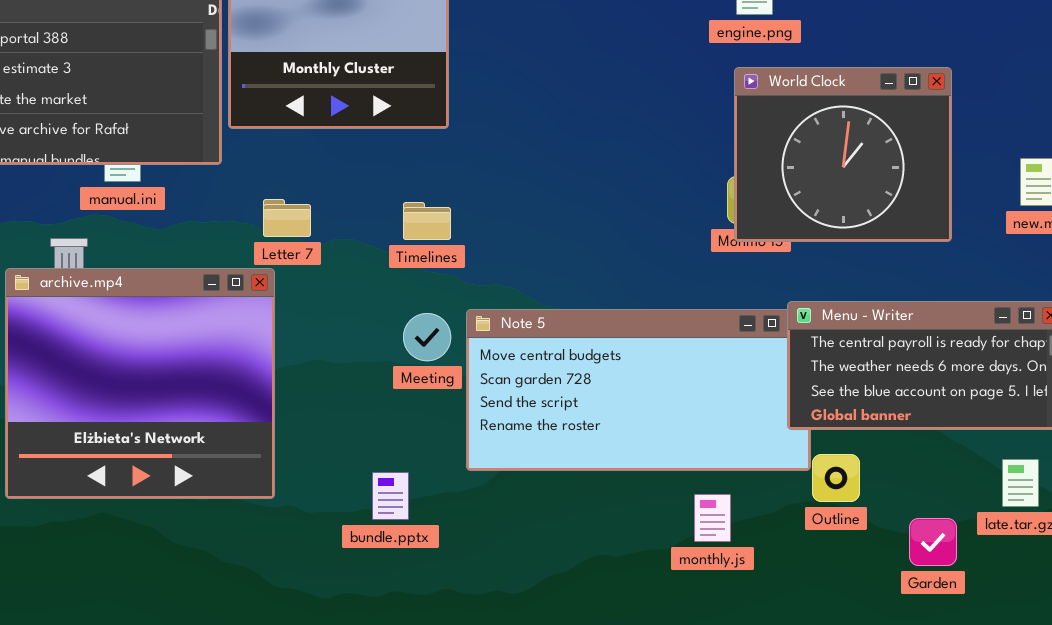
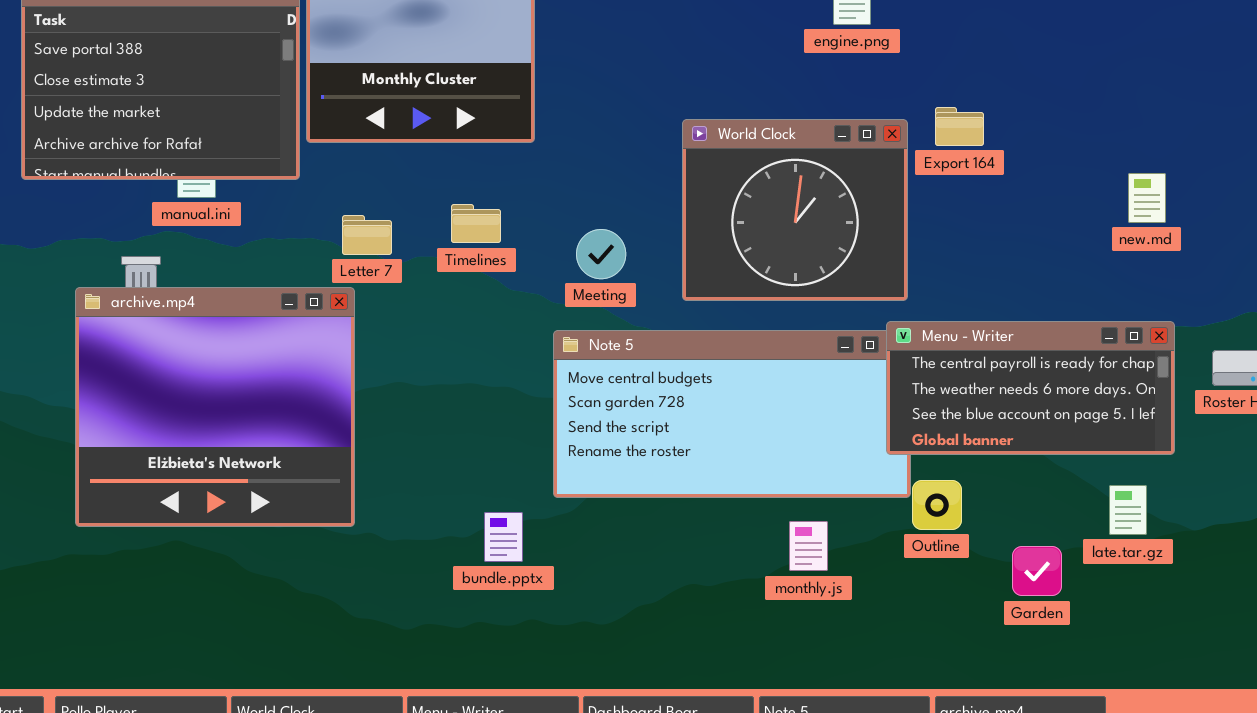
World Clock: [734,67,952,242] -> [682,119,908,301], moved
Timelines: [403,202,451,240] -> [451,204,501,243], moved
Meeting: [403,313,451,361] -> [576,229,626,279], moved
bundle.pptx: [372,472,409,520] -> [484,512,523,562], moved

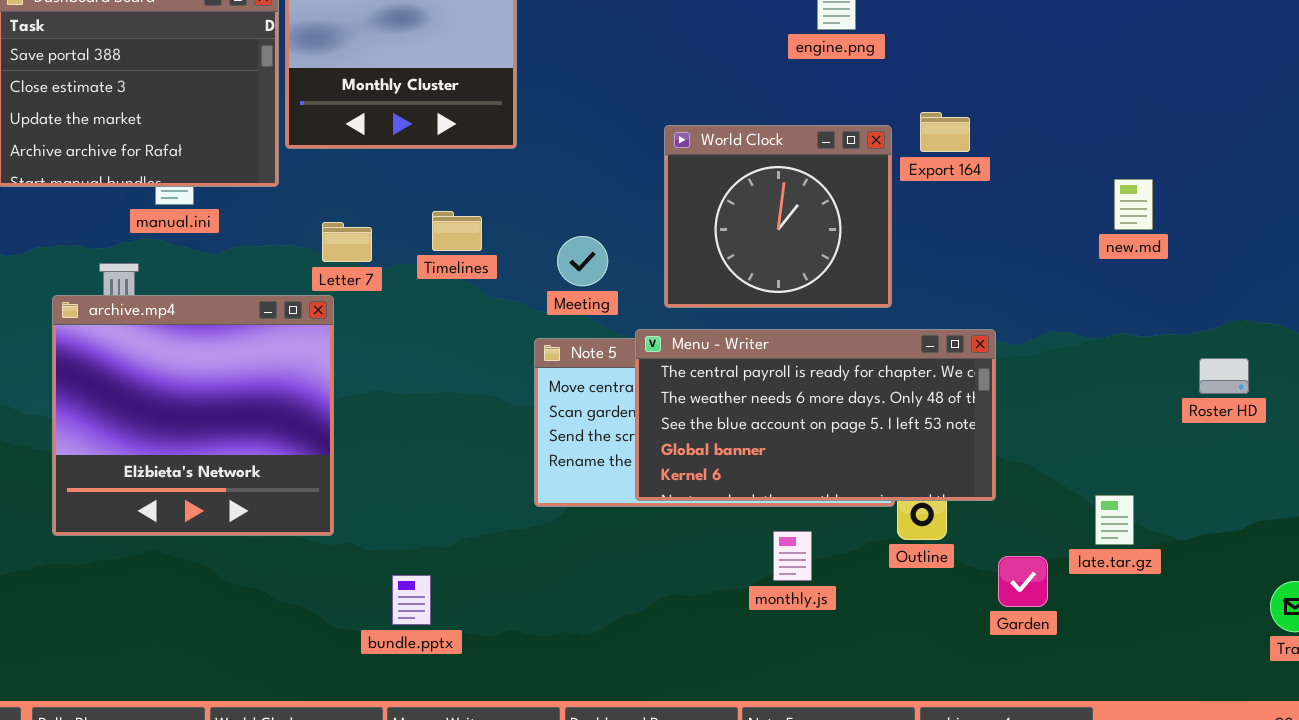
Menu - Writer: [886,321,1175,455] -> [635,329,996,501], moved, resized
bundle.pptx: [484,512,523,562] -> [392,575,431,625], moved

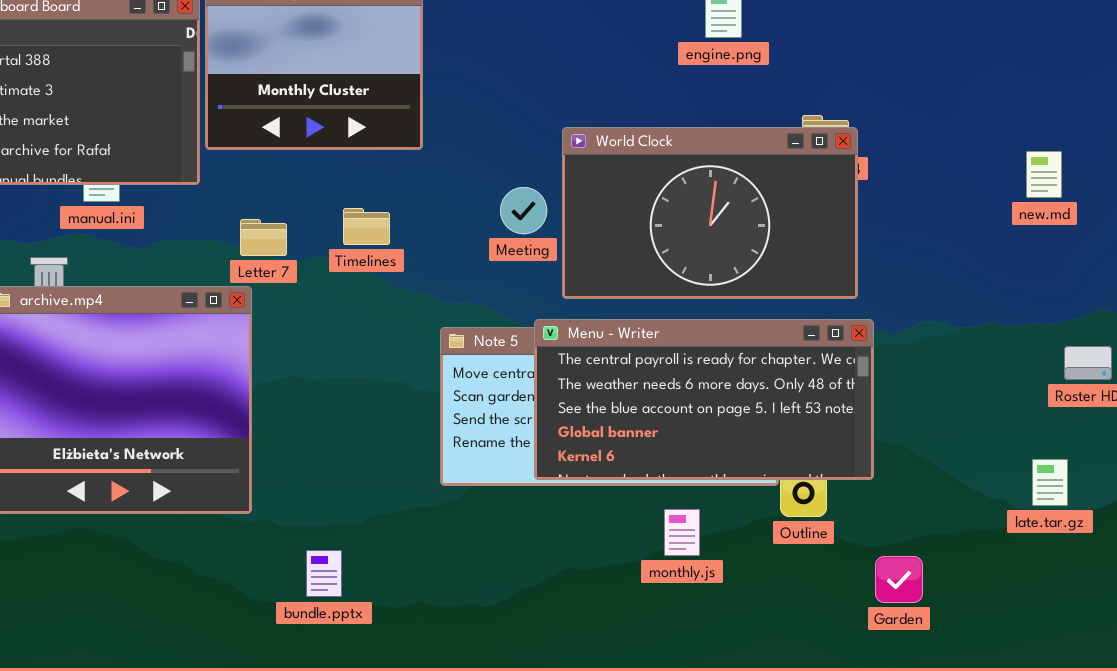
World Clock: [664,125,892,308] -> [562,127,858,299], resized
new.md: [1114,179,1153,230] -> [1026,151,1062,198], moved
Meeting: [557,236,608,286] -> [500,187,547,234], moved
late.tar.gz: [1095,495,1134,545] -> [1032,459,1068,506], moved
Garden: [998,556,1048,607] -> [875,556,923,603], moved

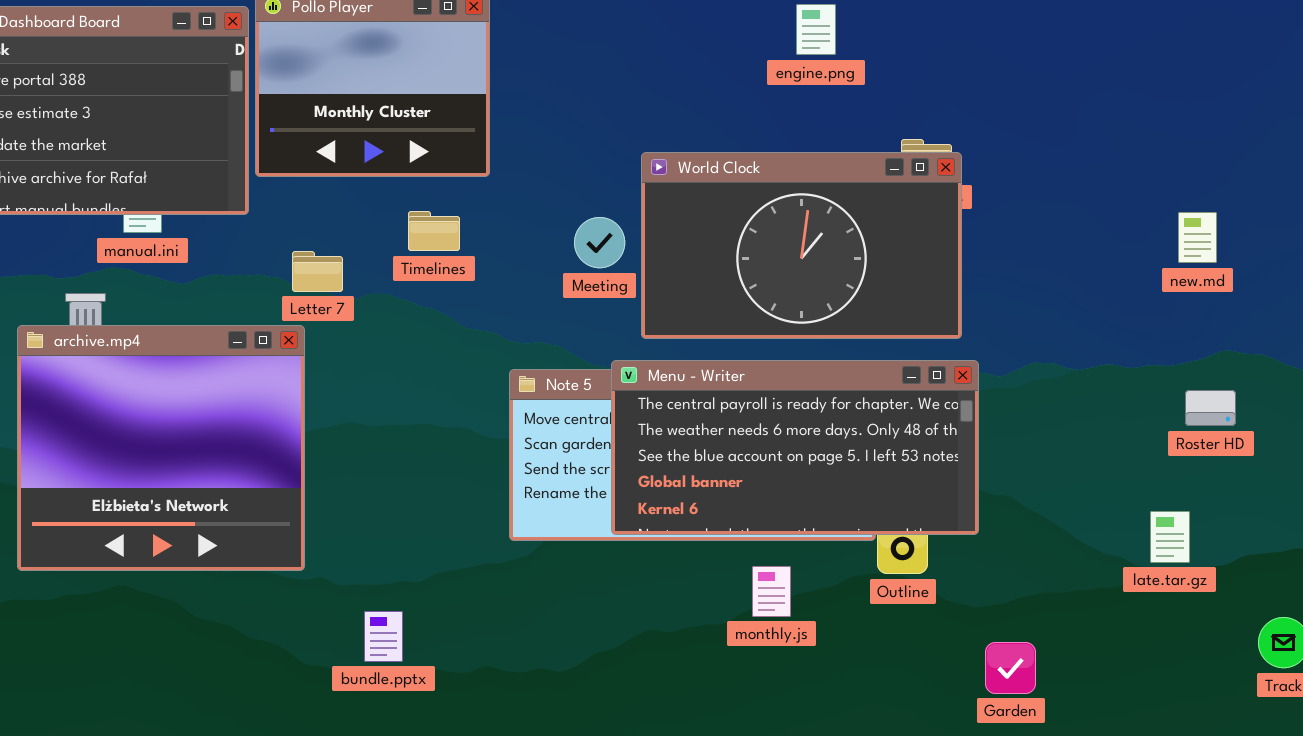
new.md: [1026,151,1062,198] -> [1178,212,1217,263], moved
Timelines: [343,208,390,245] -> [408,211,460,251], moved
Garden: [875,556,923,603] -> [985,642,1036,694], moved

